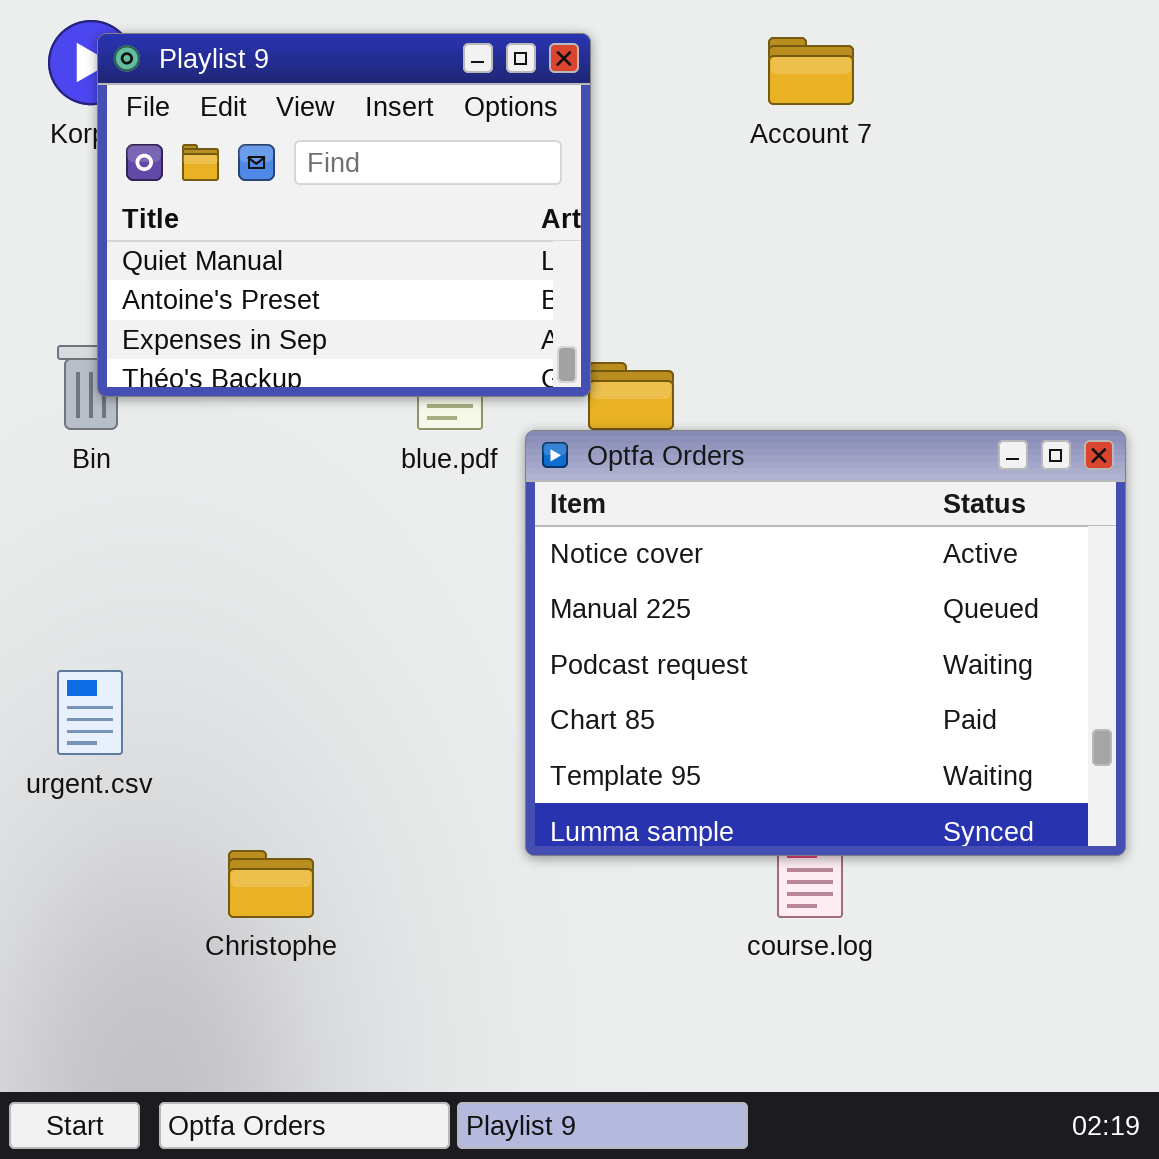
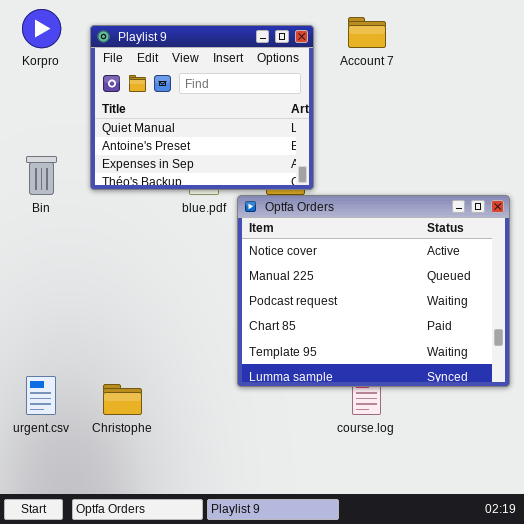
Playlist 9: [97,33,591,397] -> [90,25,314,190], moved
urgent.csv: [57,670,123,755] -> [26,376,56,415], moved

